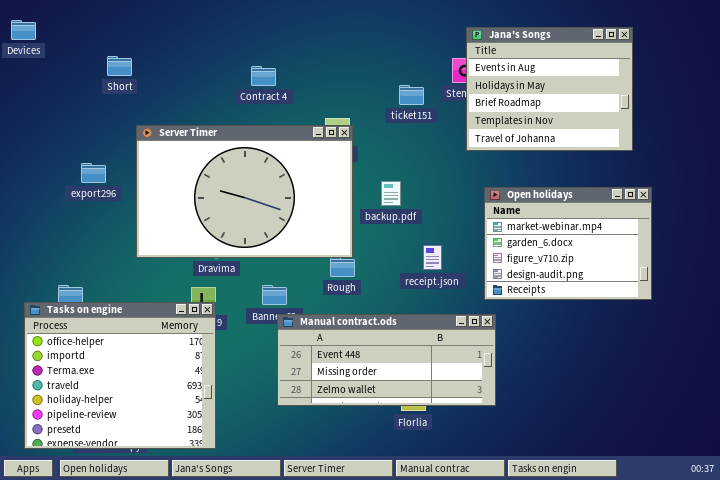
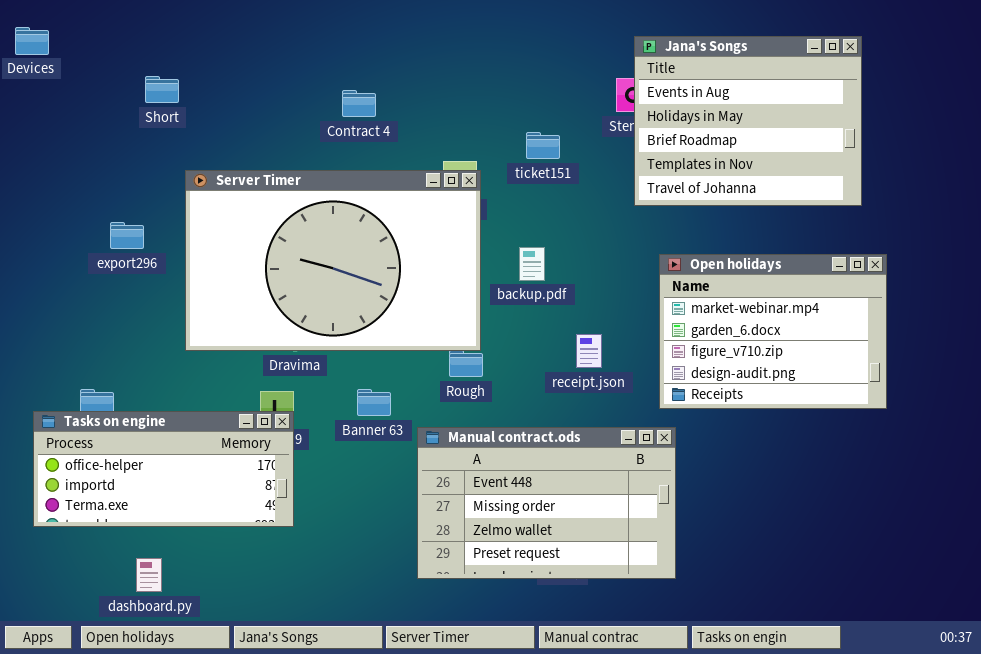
ticket151: [399,85,424,105] -> [526,132,560,159], moved
Tasks on engine: [24,302,216,449] -> [33,411,294,527], resized
Manual contract.ods: [277,314,496,406] -> [417,427,676,579], resized

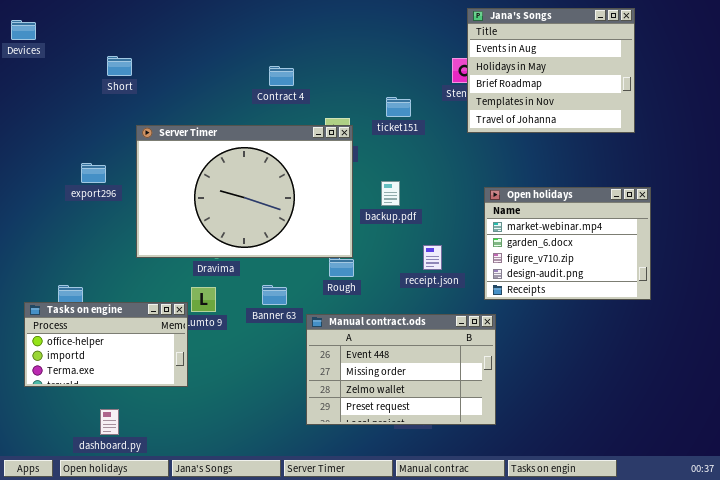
Jana's Songs: [634,36,862,206] -> [467,8,635,133], moved
Contract 4: [342,90,376,117] -> [269,66,294,86], moved
Tasks on engine: [33,411,294,527] -> [24,302,188,387], resized

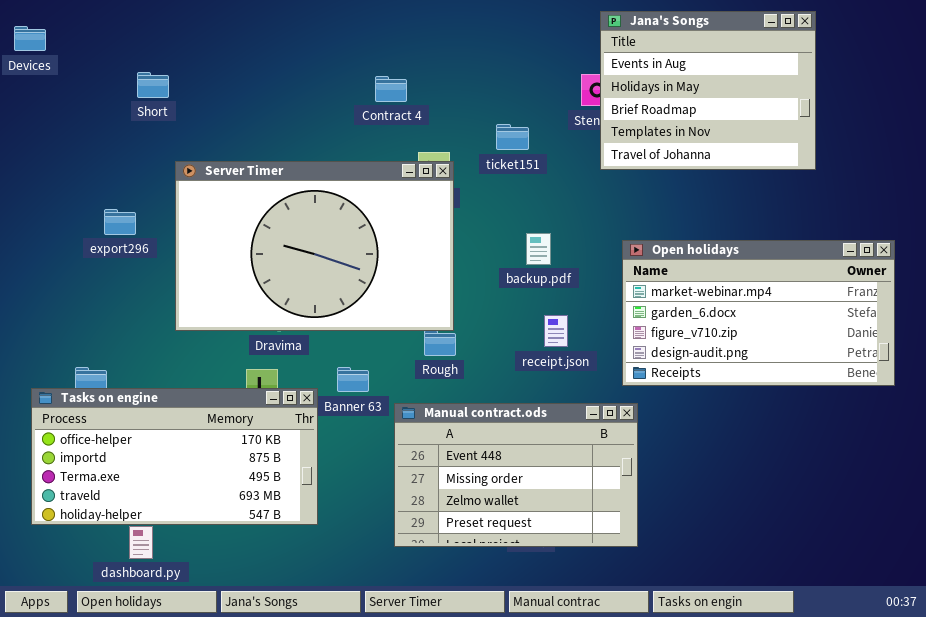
Contract 4: [269,66,294,86] -> [375,76,407,102], moved
backup.pdf: [381,181,400,206] -> [526,233,551,265], moved
Open holidays: [484,187,651,300] -> [622,240,895,386], resized
Tasks on engine: [24,302,188,387] -> [31,388,318,525], resized

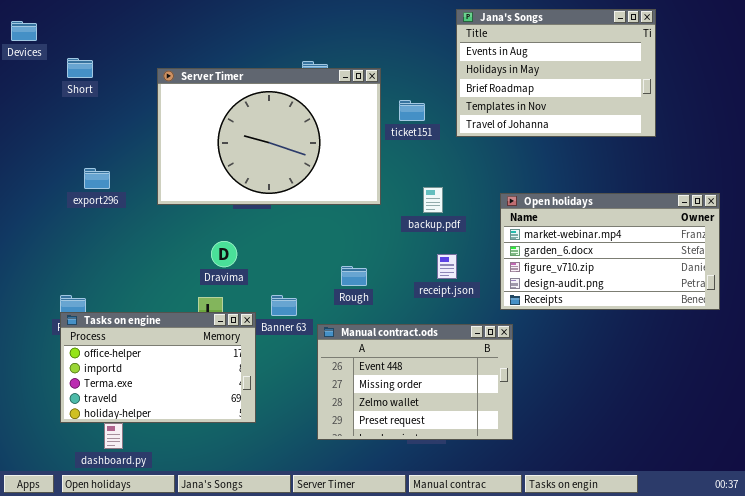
Jana's Songs: [600,11,816,170] -> [456,9,656,137], resized
Short: [137,72,169,98] -> [67,58,93,78], moved
Server Timer: [175,161,454,331] -> [157,68,381,205], moved
Tasks on engine: [31,388,318,525] -> [60,312,256,423], resized

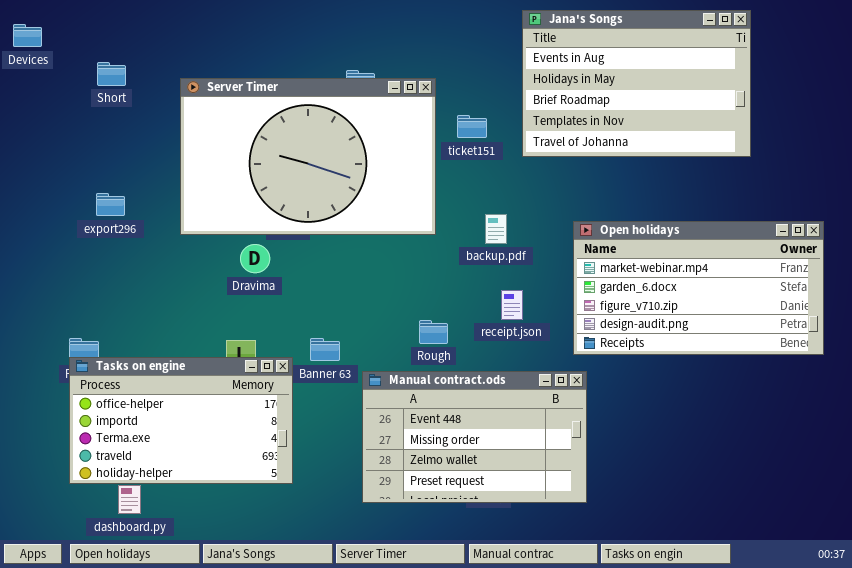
Short: [67,58,93,78] -> [97,62,126,86], moved
Dravima: [211,241,237,267] -> [240,244,270,273], moved
Rough: [341,266,367,286] -> [419,320,448,344], moved

